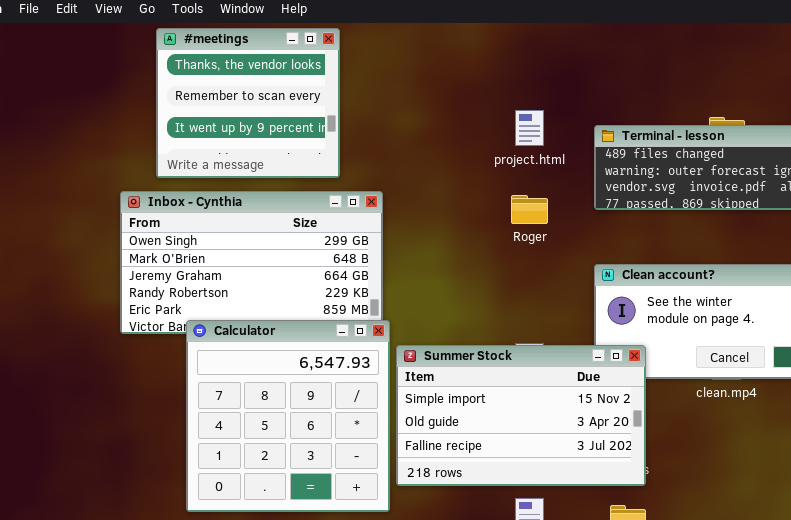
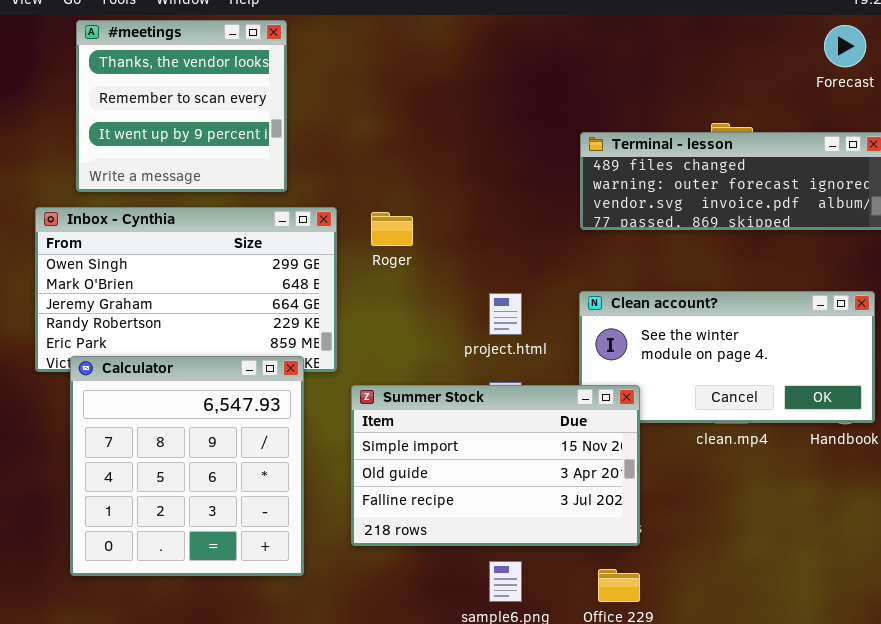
project.html: [515,110,544,146] -> [489,293,522,335], moved
Roger: [511,195,548,224] -> [371,212,413,246], moved
Calculator: [186,320,390,512] -> [70,356,304,576], moved

